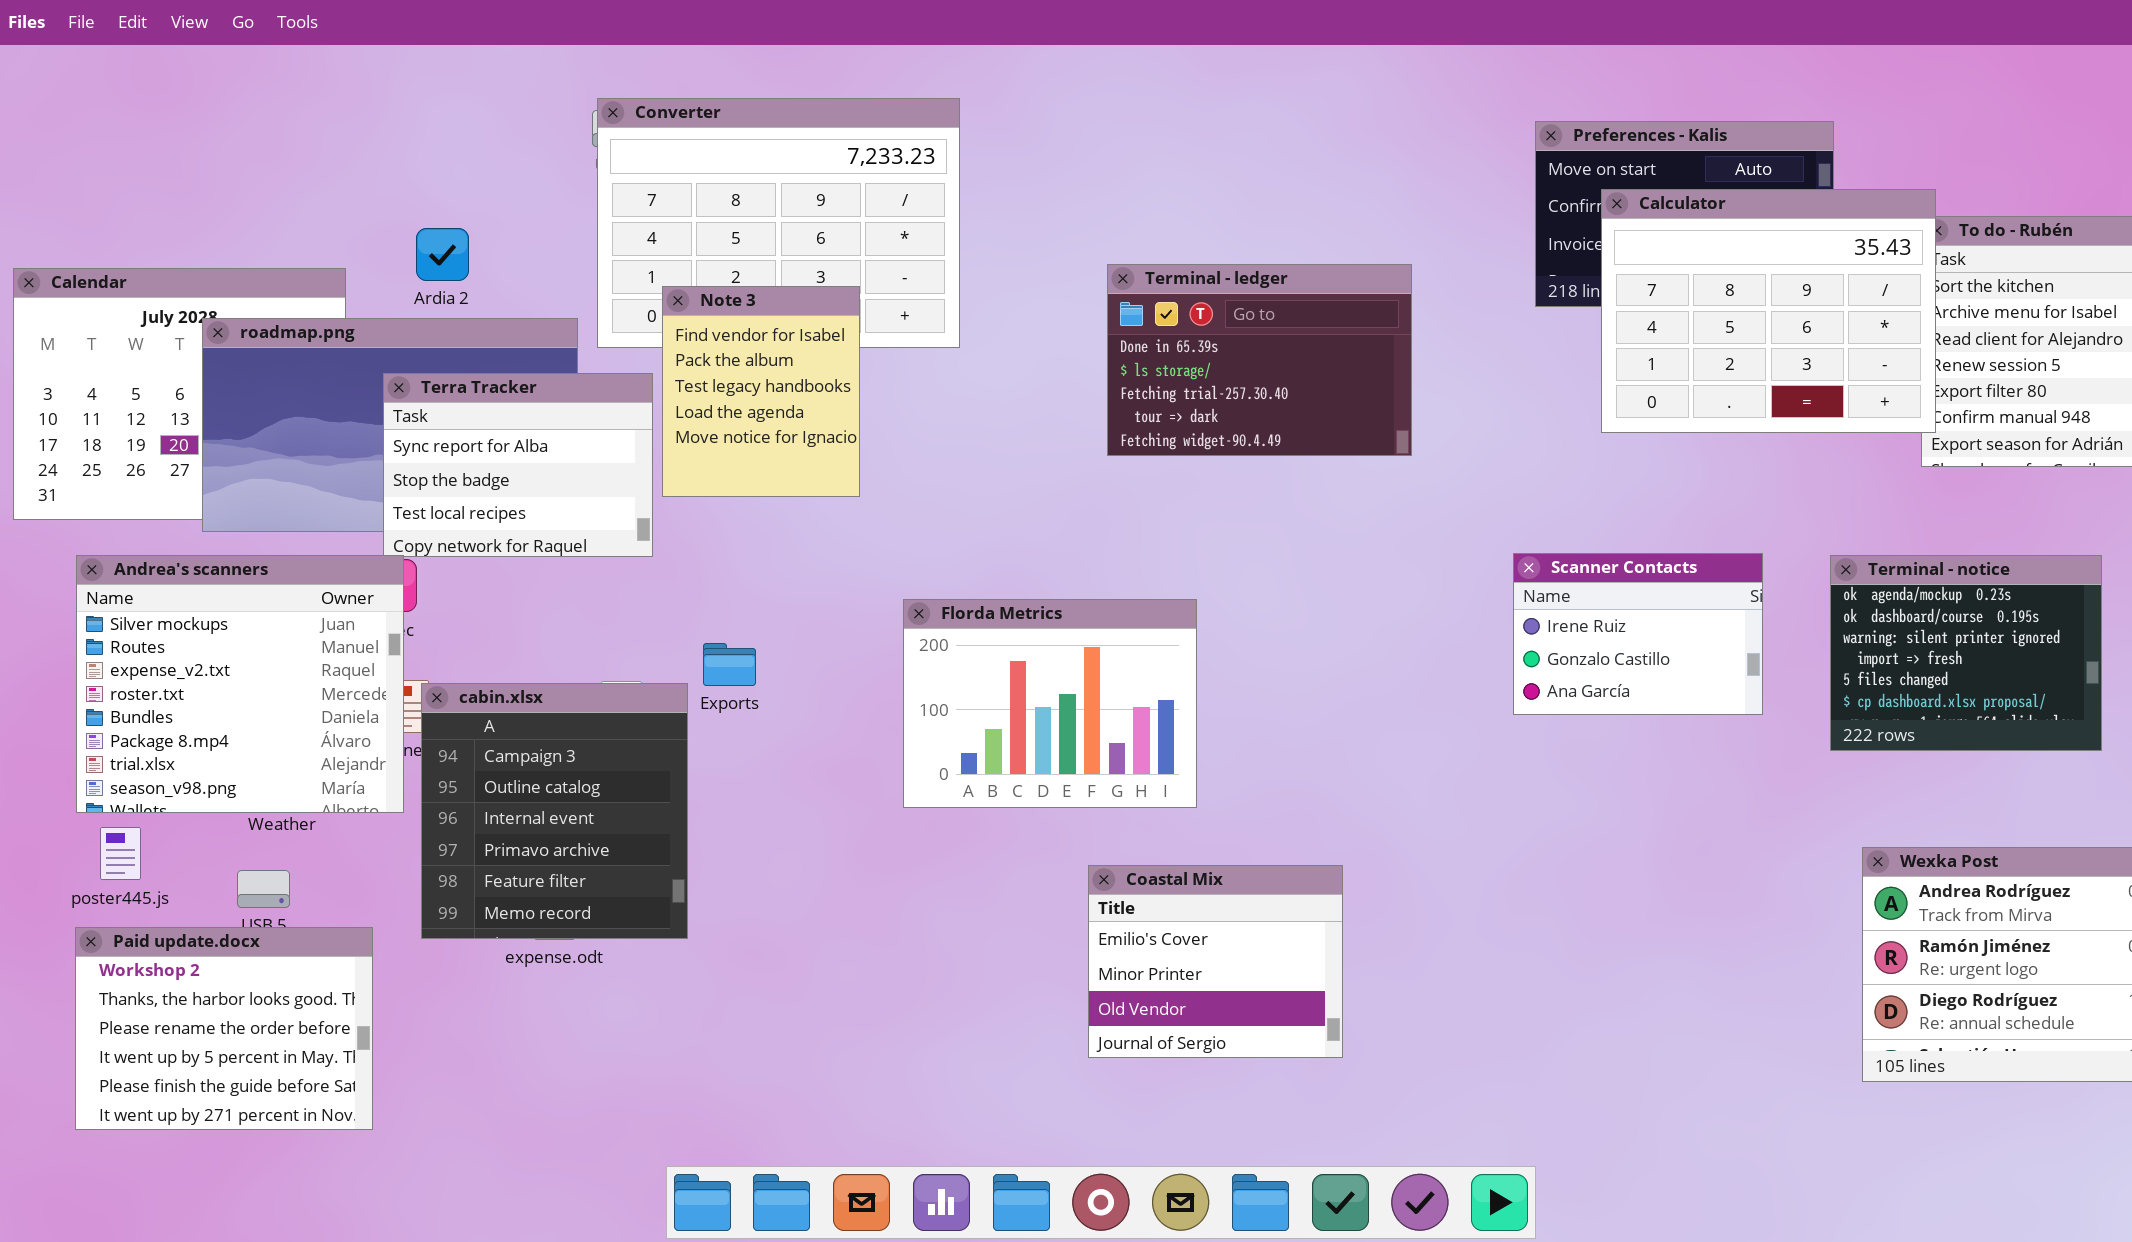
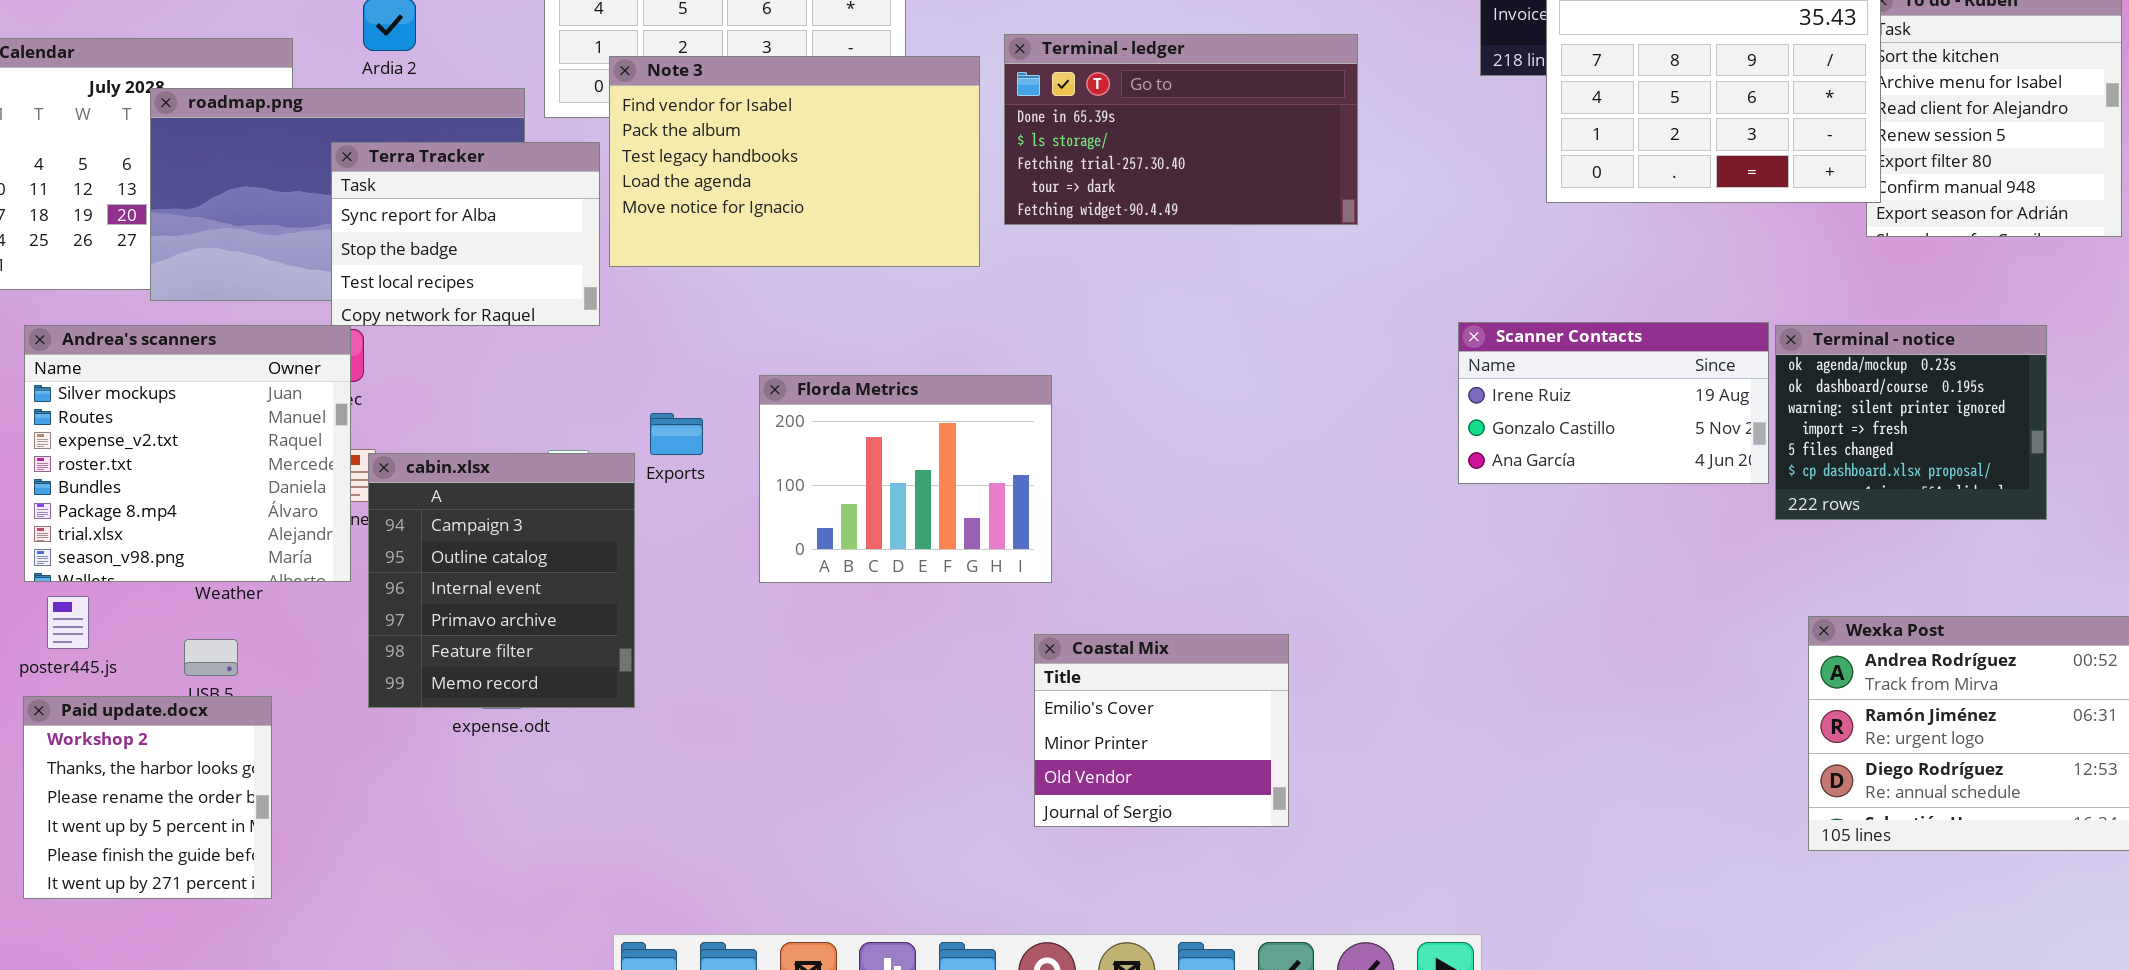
Terminal - ledger: [1107,264,1412,456] -> [1004,34,1358,225], resized
Note 3: [662,286,860,497] -> [609,56,980,267], resized
Scanner Contacts: [1513,553,1763,715] -> [1458,322,1769,484], resized
Florda Metrics: [903,599,1197,808] -> [759,375,1052,583], moved
Paid update.docx: [75,927,373,1130] -> [23,696,272,899], resized

